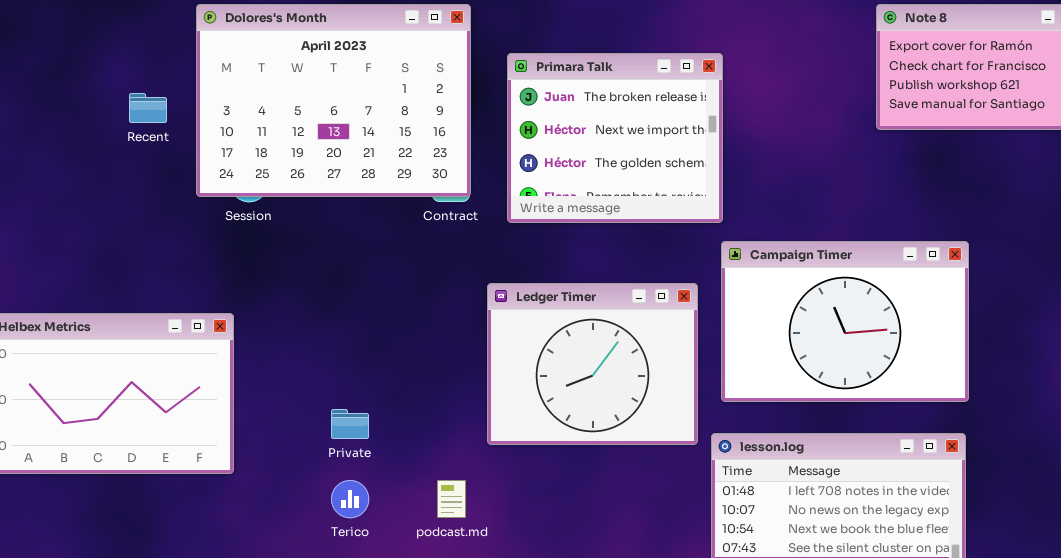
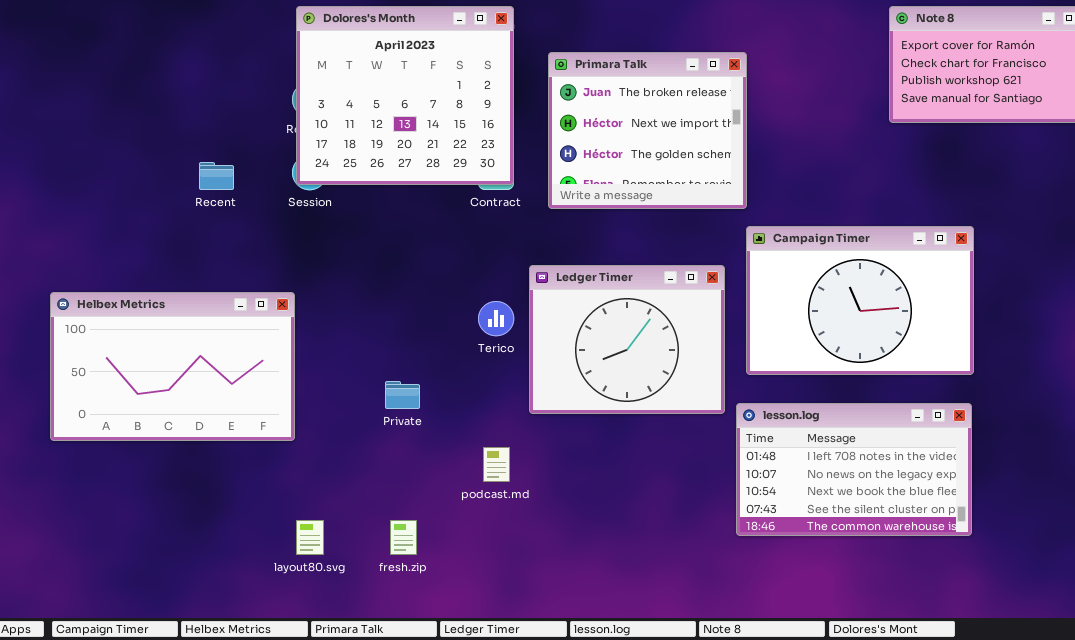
Dolores's Month: [196,4,471,197] -> [296,6,514,185], resized
Recent: [129,93,167,123] -> [199,162,234,190], moved
Terico: [331,480,369,518] -> [478,301,514,336], moved

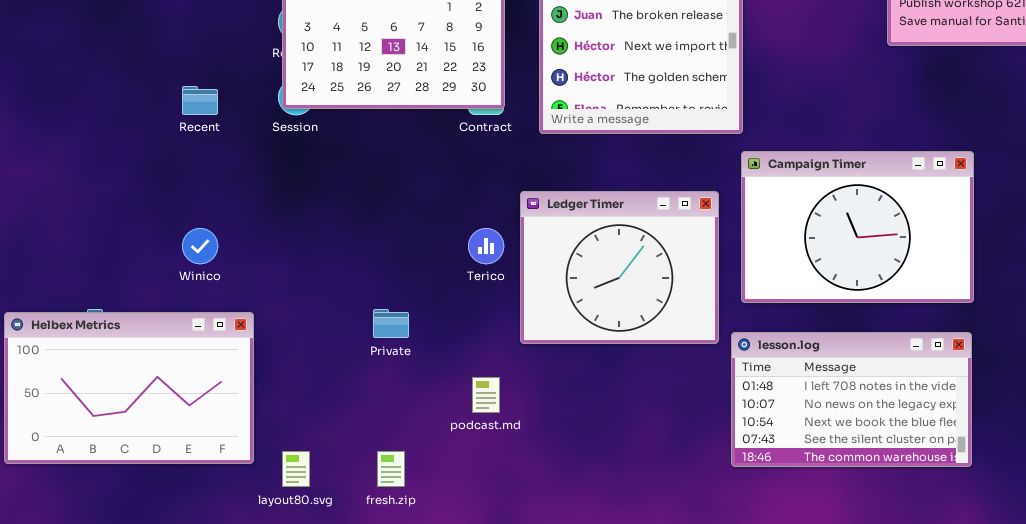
Helbex Metrics: [50,292,295,441] -> [4,312,254,464], moved

